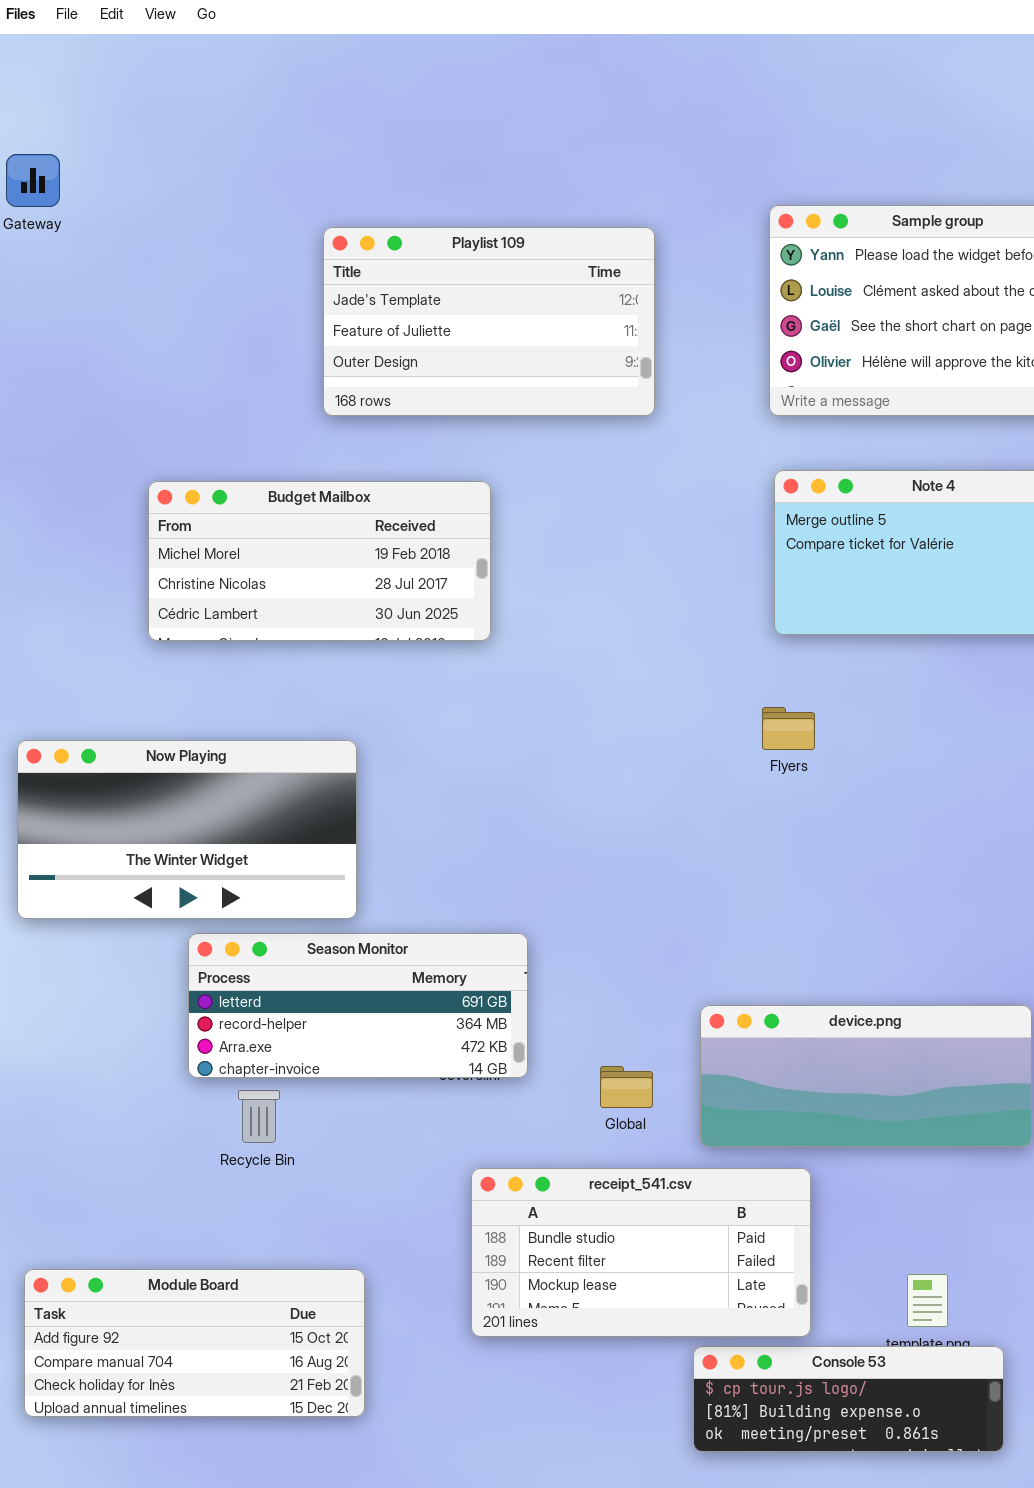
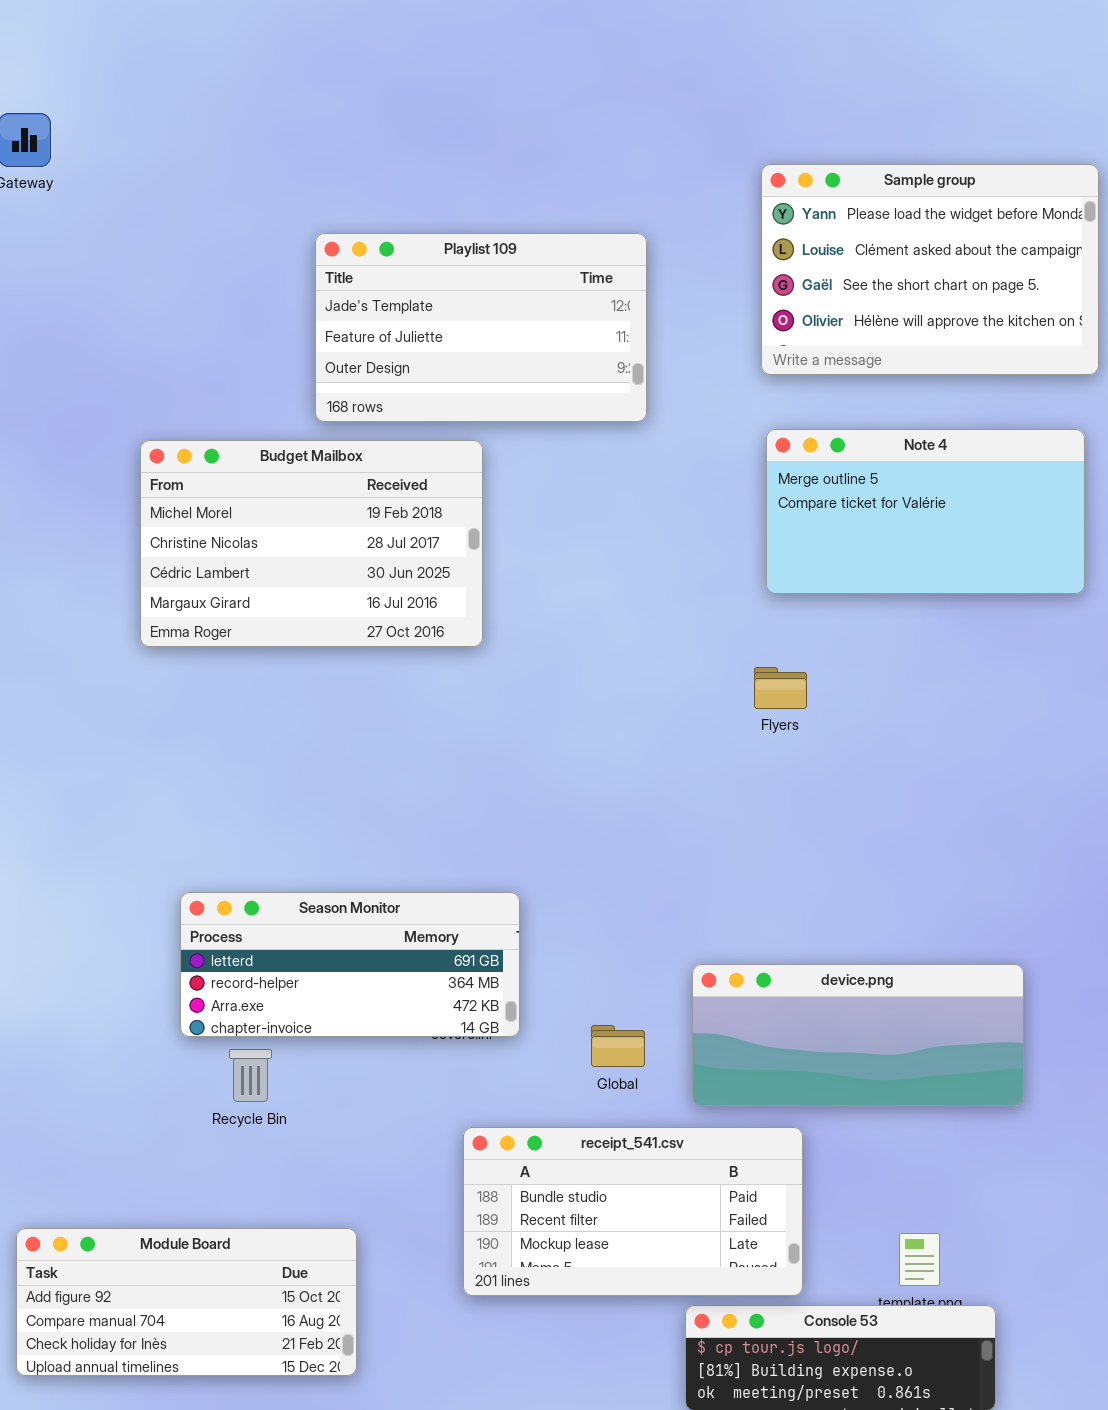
Playlist 109: [323,227,655,416] -> [315,233,647,422], moved
Budget Mailbox: [148,481,491,641] -> [140,440,483,647], resized
Now Playing: [17,740,357,919] -> none, closed

